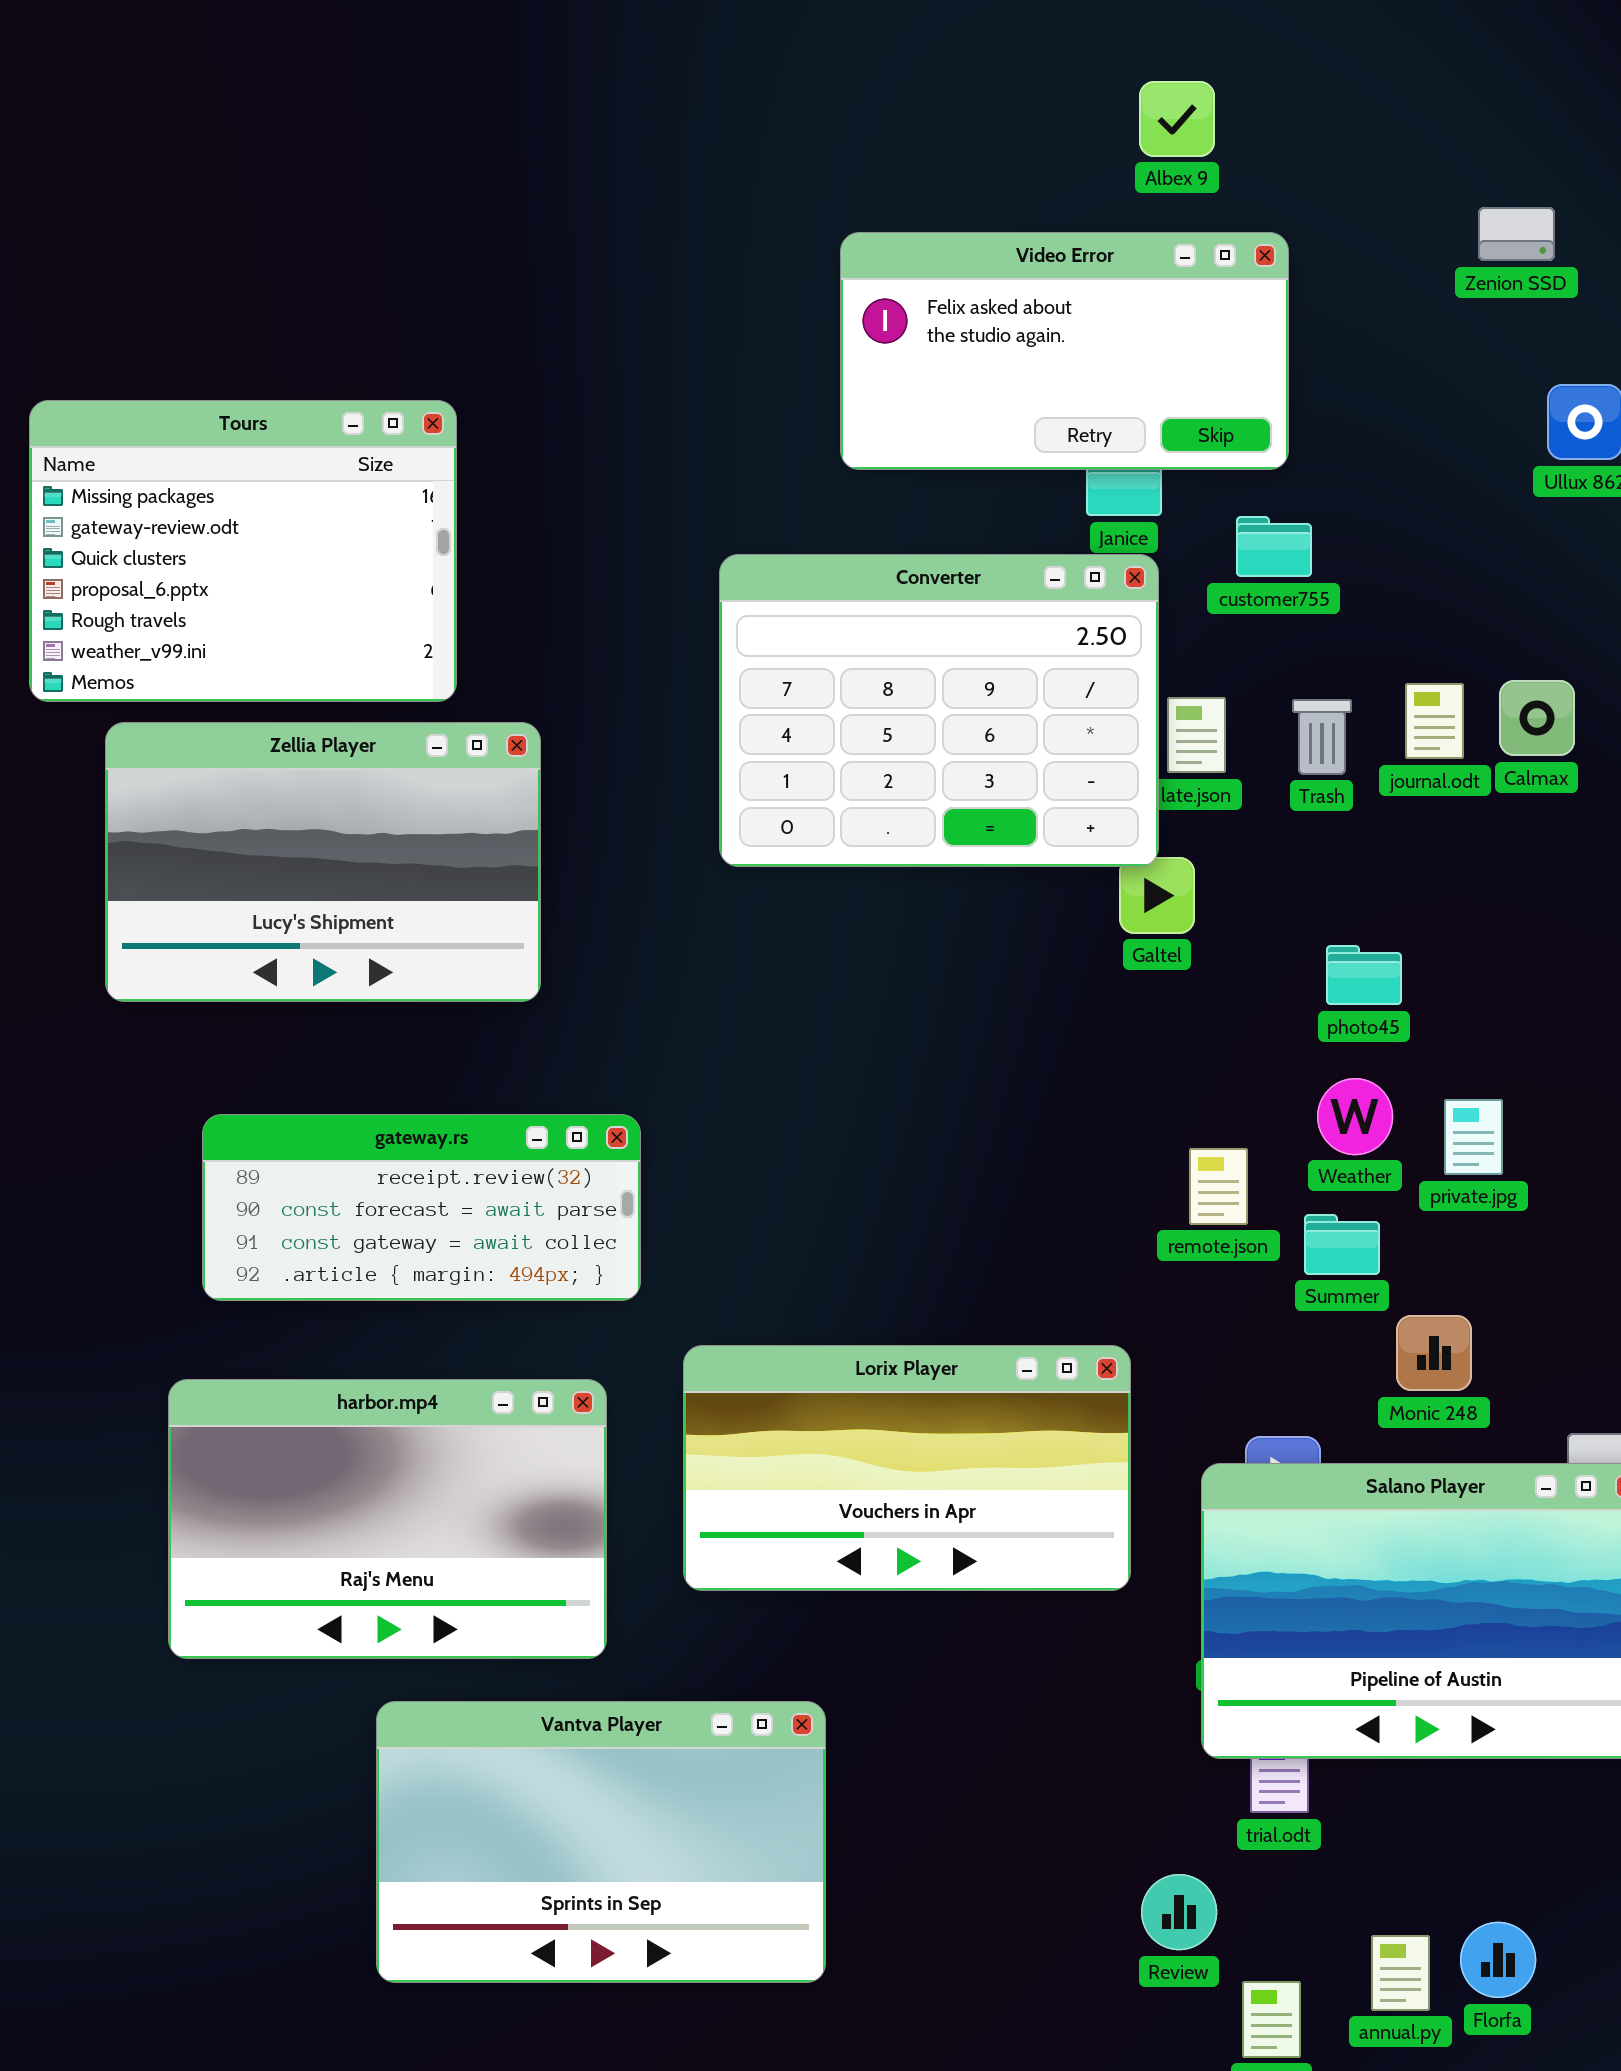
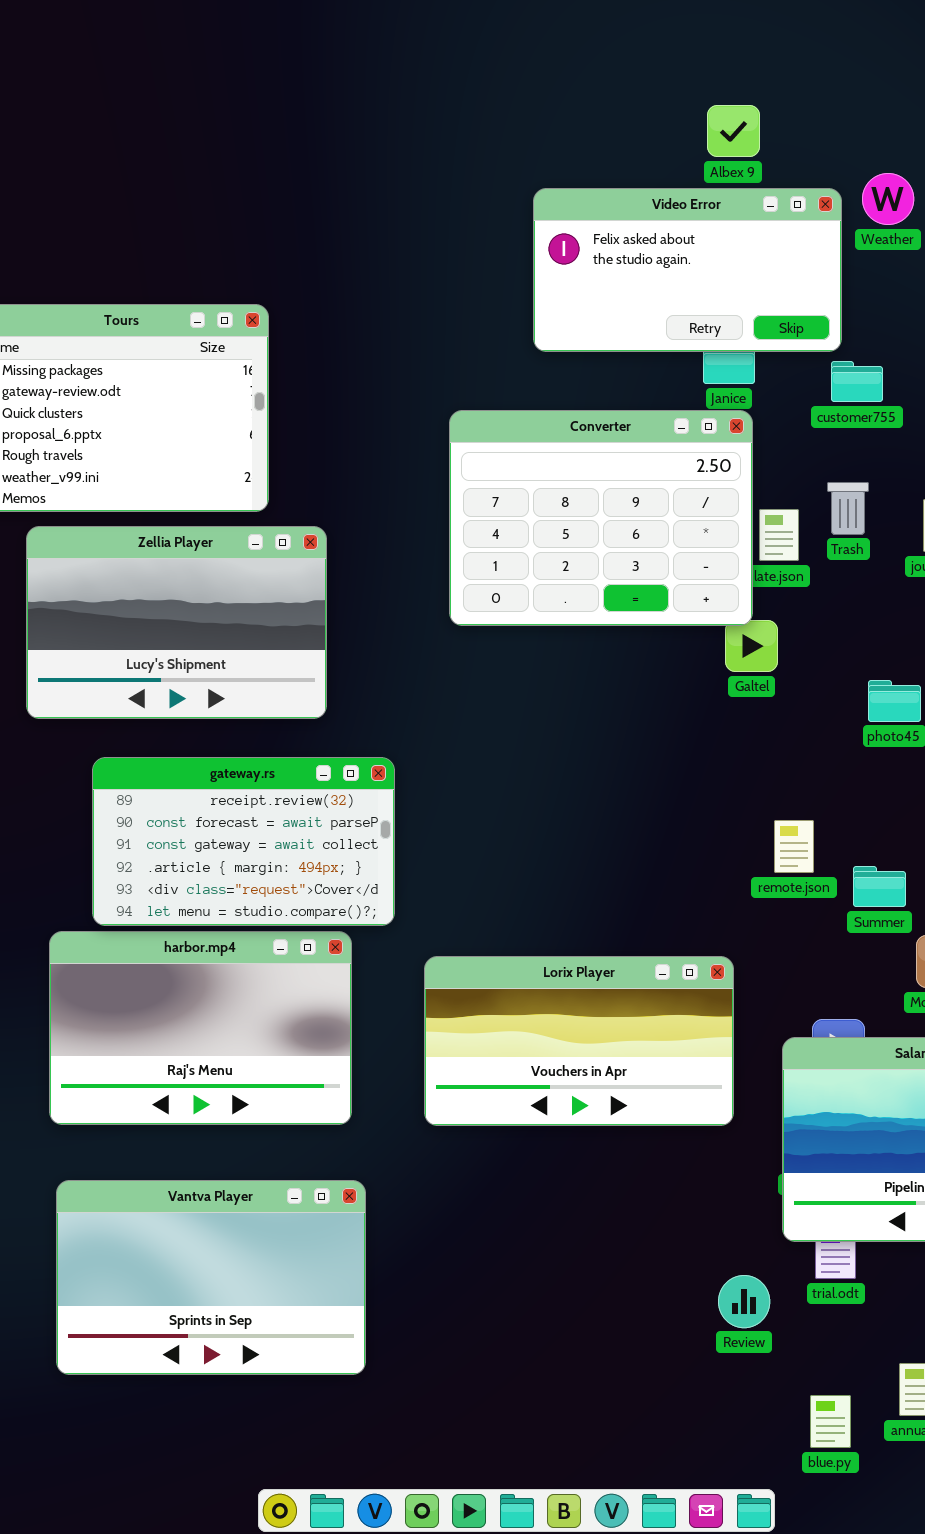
Albex 9: [1139,81,1215,157] -> [707,105,760,157], moved
customer755: [1236,516,1312,577] -> [831,361,883,402], moved
Trash: [1292,699,1352,775] -> [827,482,869,535], moved
Weather: [1317,1078,1393,1155] -> [862,173,914,225], moved
gateway.rs: [202,1114,641,1301] -> [92,757,395,926], resized
harbor.mp4: [168,1379,607,1659] -> [49,931,352,1125], moved
Vantva Player: [376,1701,826,1983] -> [56,1180,366,1375], moved
Review: [1141,1874,1217,1950] -> [718,1275,770,1328], moved

